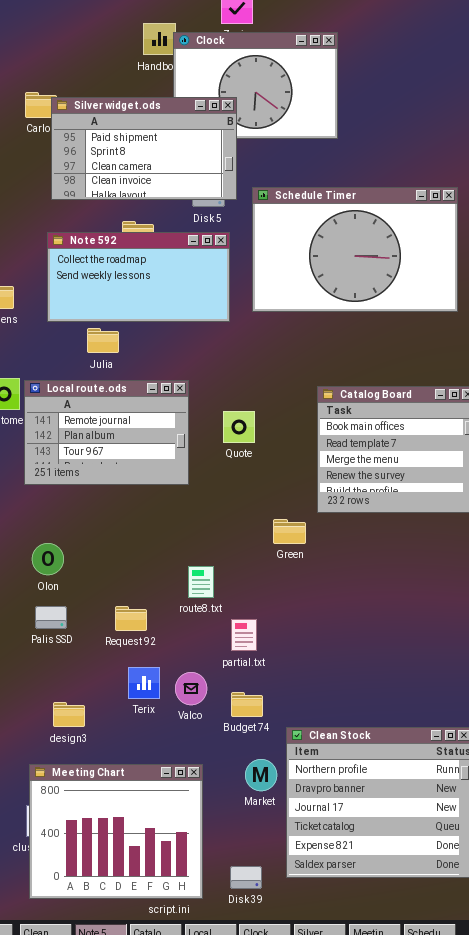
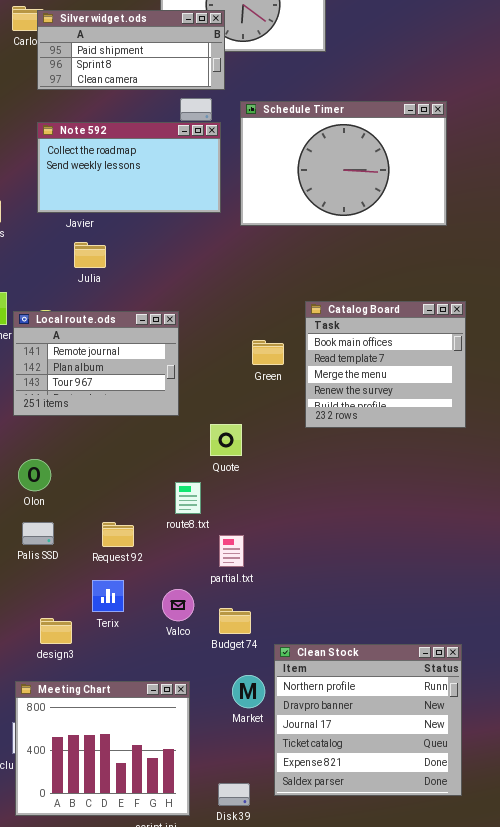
Silver widget.ods: [51,97,237,200] -> [37,10,225,90], resized
Note 592: [47,232,230,322] -> [37,122,221,213], moved
Local route.ods: [24,380,189,485] -> [13,311,179,416], moved
Quote: [223,411,255,443] -> [210,424,242,456], moved
Green: [273,519,306,544] -> [252,340,284,365], moved
Terix: [128,667,160,699] -> [92,580,124,612], moved

